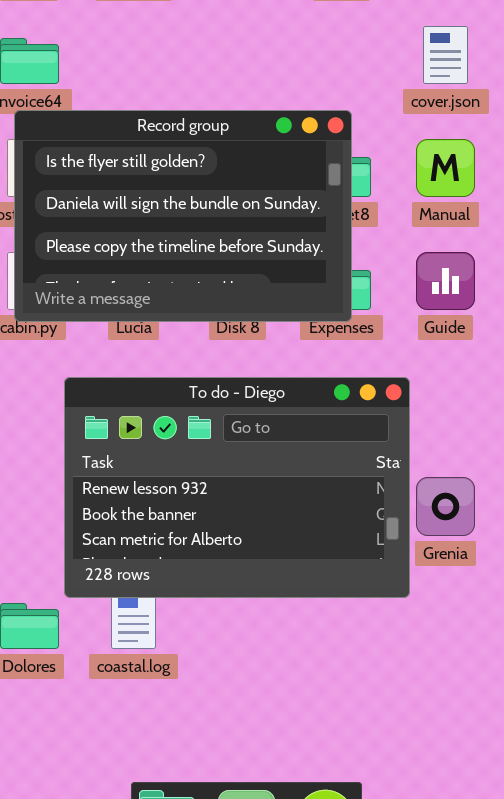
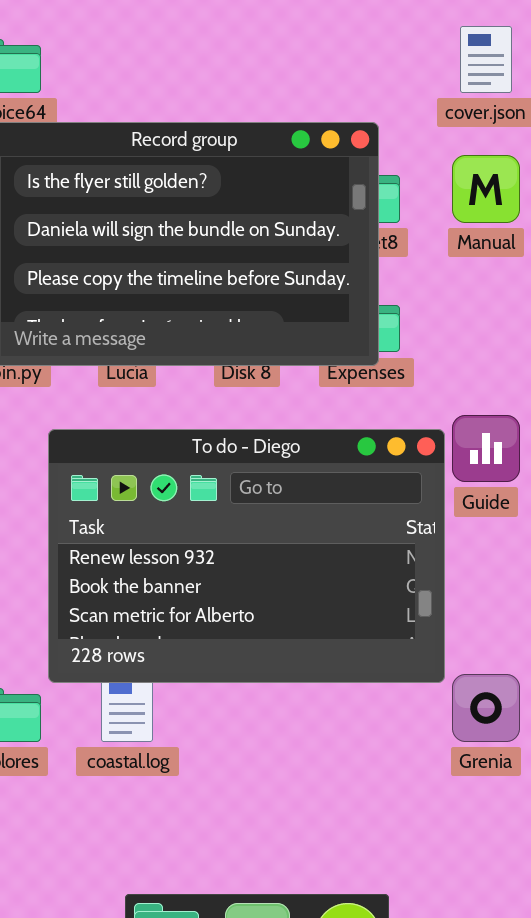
Guide: [416,252,475,310] -> [452,415,520,482], moved
Grenia: [416,477,475,536] -> [452,674,520,742], moved

